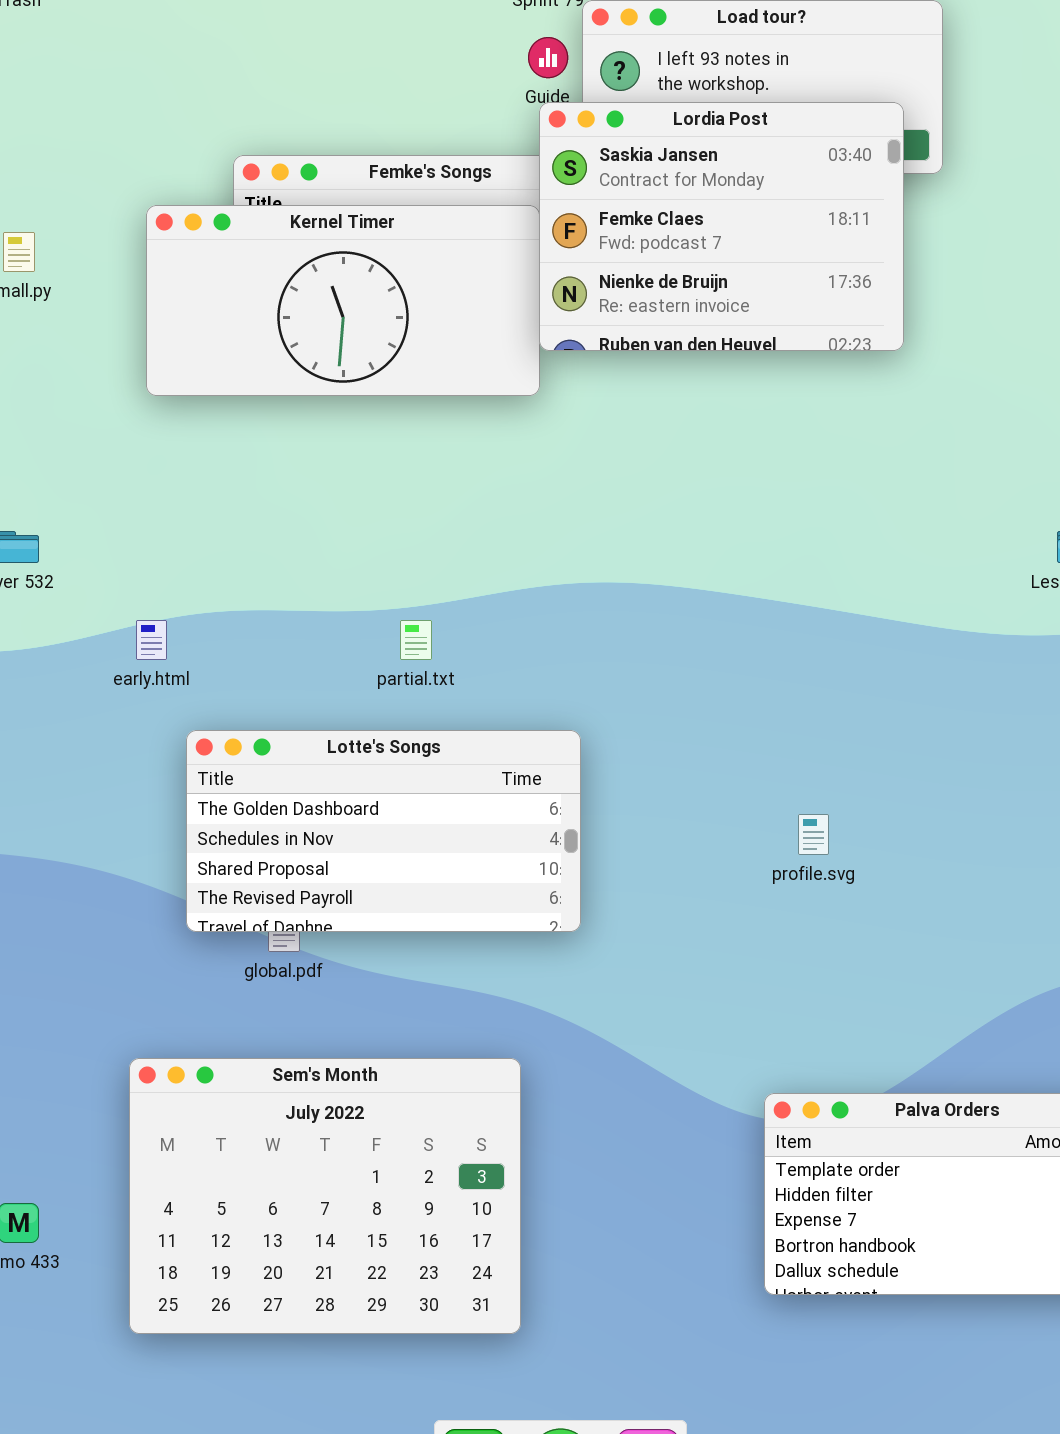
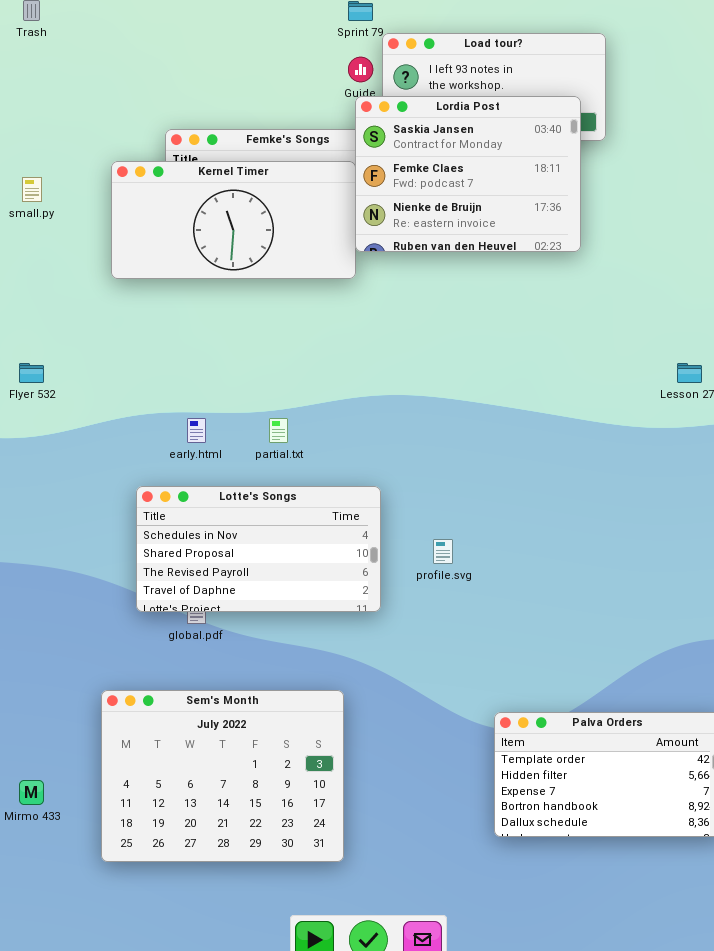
early.html: [136,620,167,660] -> [187,418,206,443], moved
Lotte's Songs: [186,730,581,932] -> [136,486,381,612], scrolled down 1 row
profile.svg: [798,814,829,855] -> [433,539,453,564], moved

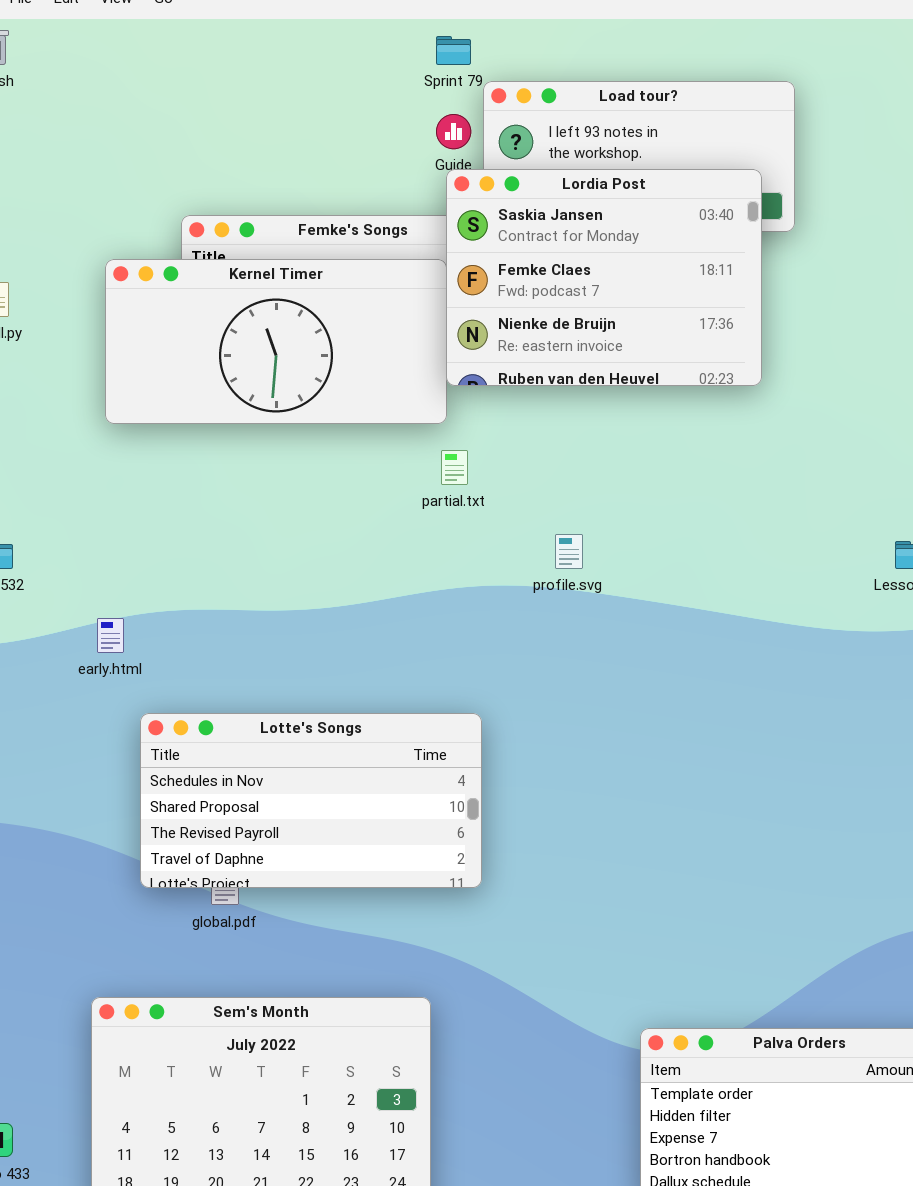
early.html: [187,418,206,443] -> [97,618,124,653], moved
partial.txt: [269,418,288,443] -> [441,450,468,485], moved
profile.svg: [433,539,453,564] -> [555,534,583,569], moved

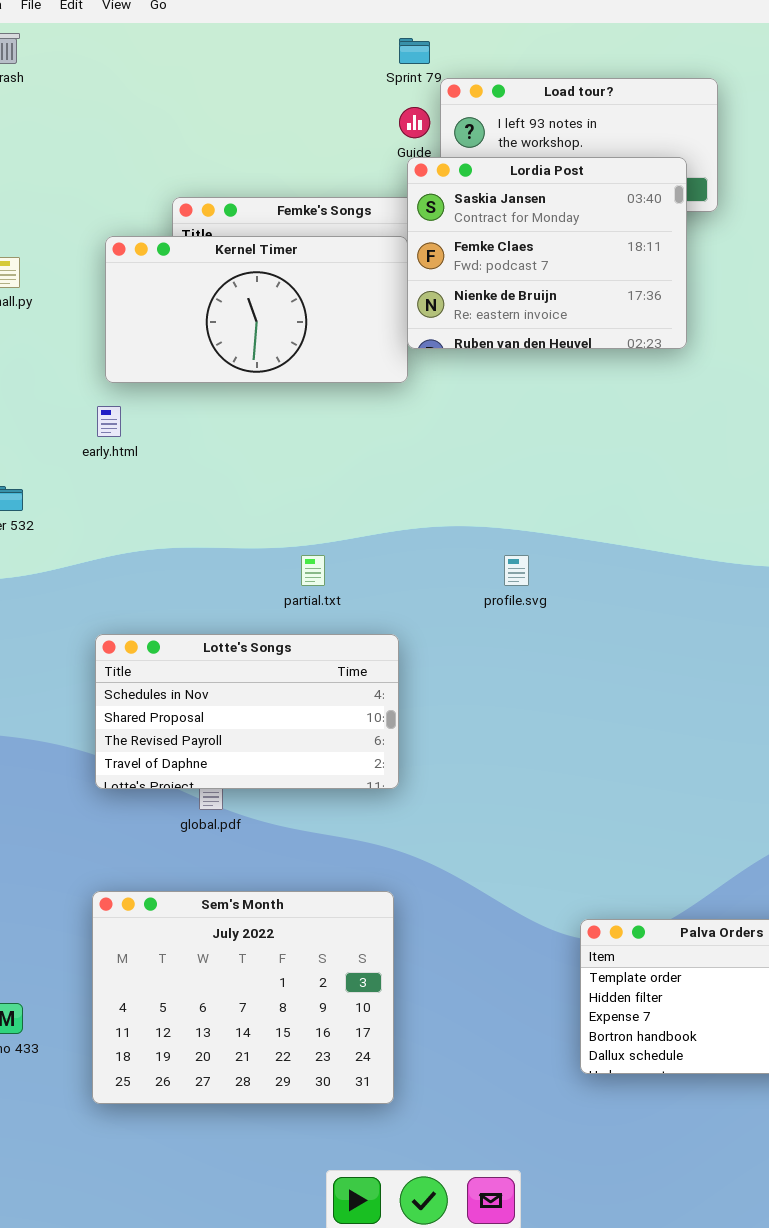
partial.txt: [441,450,468,485] -> [301,555,325,586], moved
profile.svg: [555,534,583,569] -> [504,555,529,586], moved
early.html: [97,618,124,653] -> [97,406,121,437], moved
Lotte's Songs: [140,713,482,888] -> [95,634,399,789], moved

